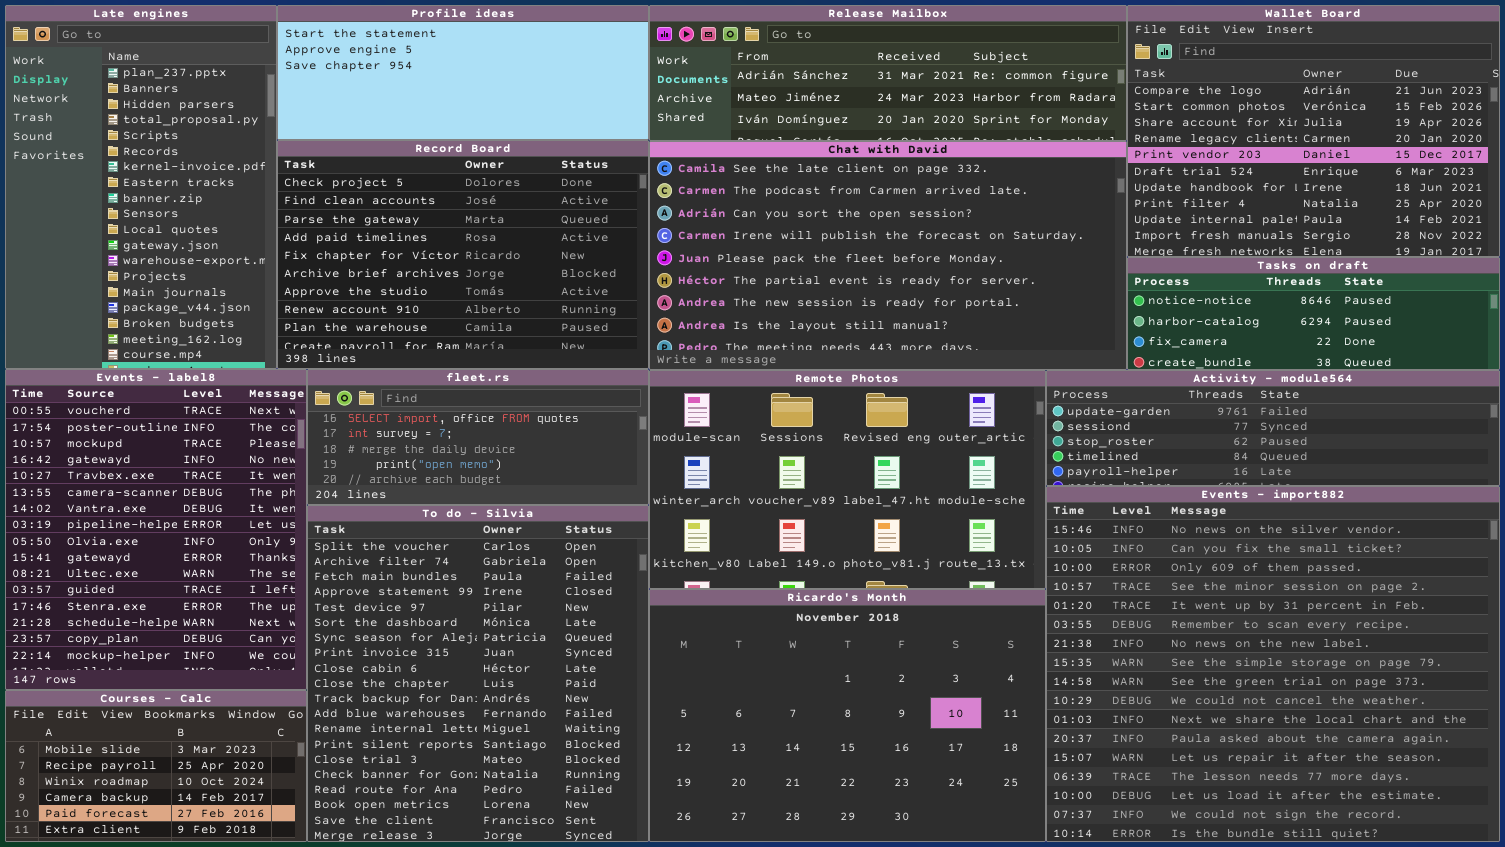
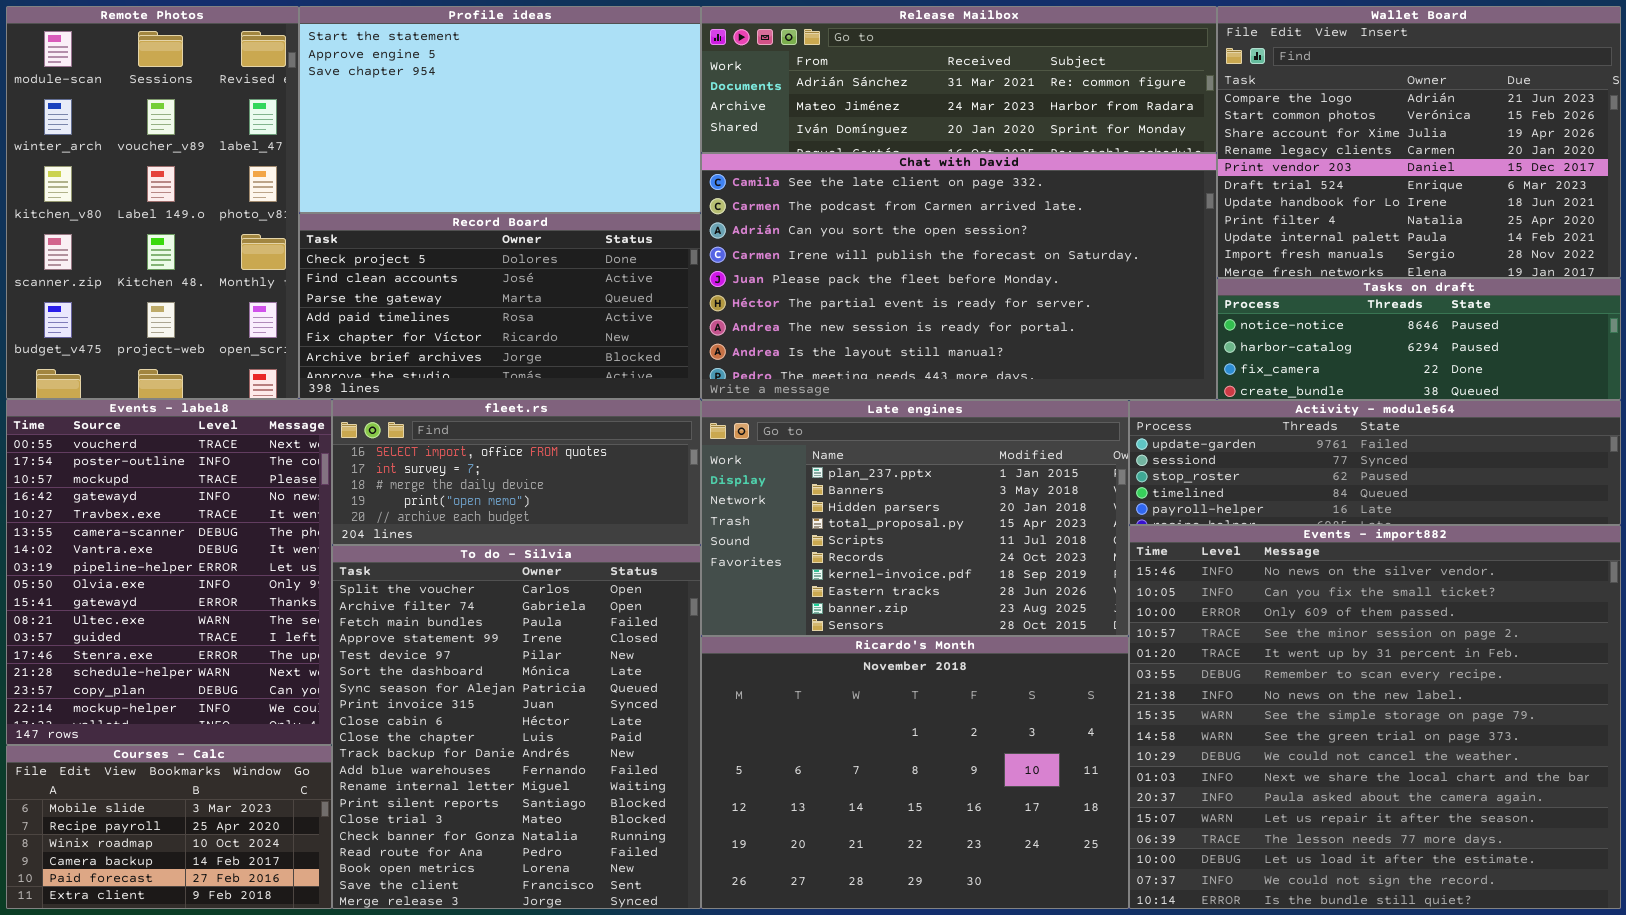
Late engines: [5,5,277,369] -> [701,400,1129,636], moved, resized
Profile ideas: [277,5,649,140] -> [299,6,701,213], resized
Record Board: [277,140,649,369] -> [299,213,701,399], resized
Remote Photos: [649,370,1046,589] -> [6,6,299,399], moved, resized

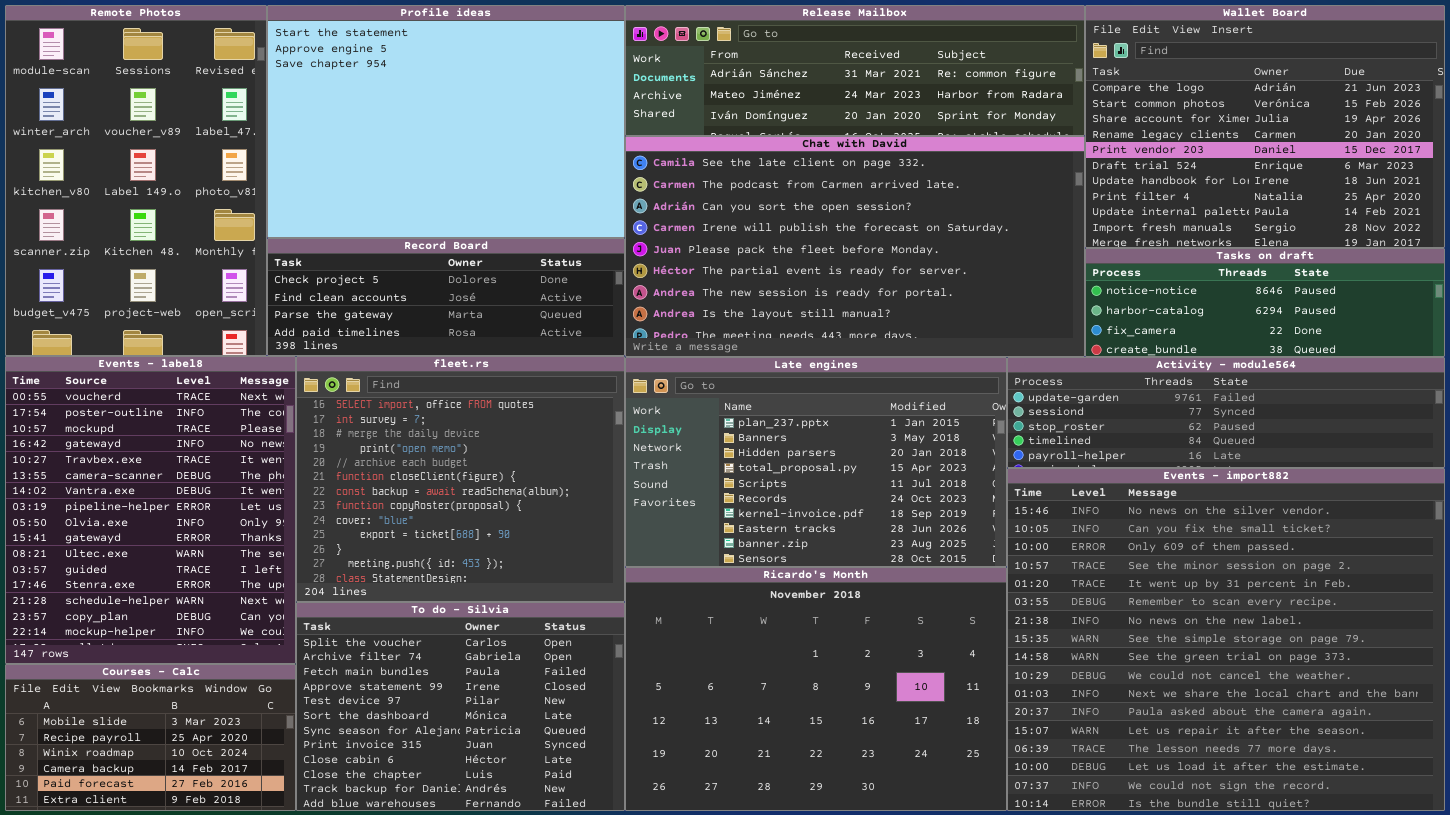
Profile ideas: [299,6,701,213] -> [267,5,625,238], resized
Record Board: [299,213,701,399] -> [267,238,625,356], resized
fleet.rs: [332,399,701,545] -> [296,356,625,602], resized
To do - Silvia: [332,545,701,909] -> [296,602,625,811], resized

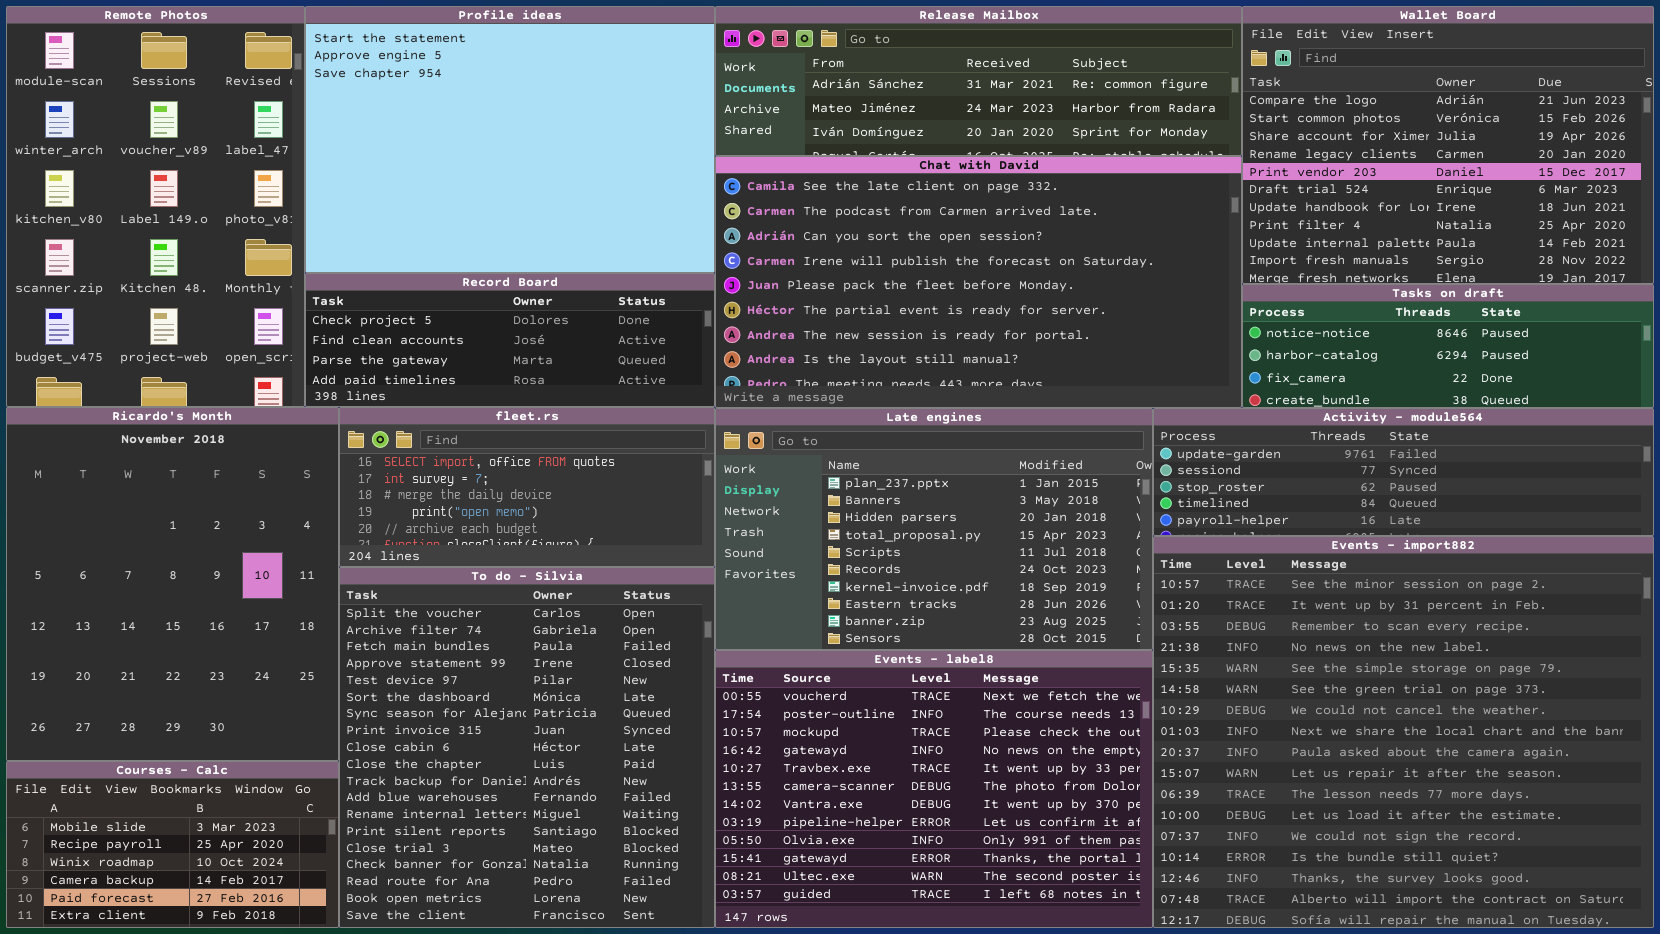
Events - label8: [5,356,296,664] -> [715,650,1153,928], moved, resized
fleet.rs: [296,356,625,602] -> [339,407,715,567], resized
Events - import882: [1007,468,1445,811] -> [1153,536,1654,928], scrolled down 3 rows
Ricardo's Month: [625,567,1007,811] -> [6,407,339,761], moved, resized
To do - Silvia: [296,602,625,811] -> [339,567,715,928], resized

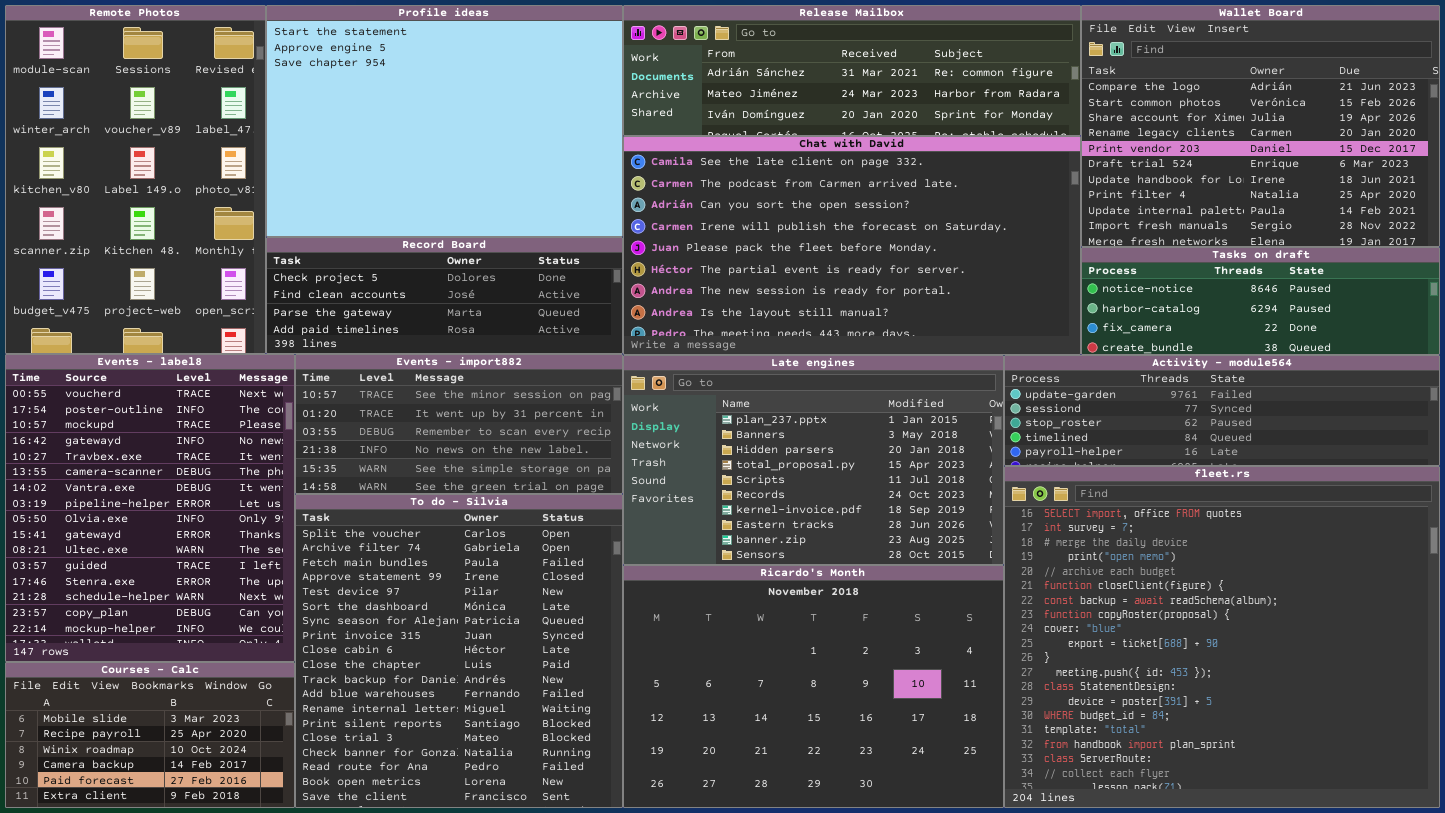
Ricardo's Month: [6,407,339,761] -> [623,565,1004,808], moved, resized
fleet.rs: [339,407,715,567] -> [1004,466,1440,808], moved, resized
Events - import882: [1153,536,1654,928] -> [295,354,623,494], moved, resized
Events - label8: [715,650,1153,928] -> [5,354,295,662], moved, resized

